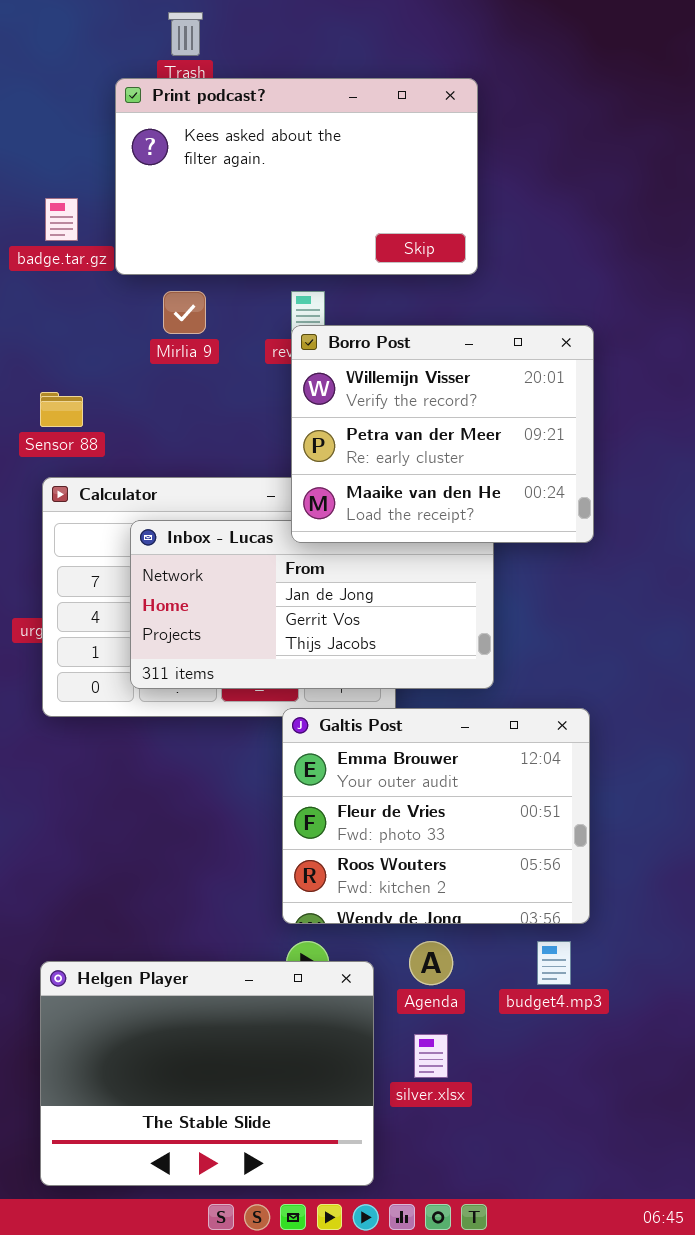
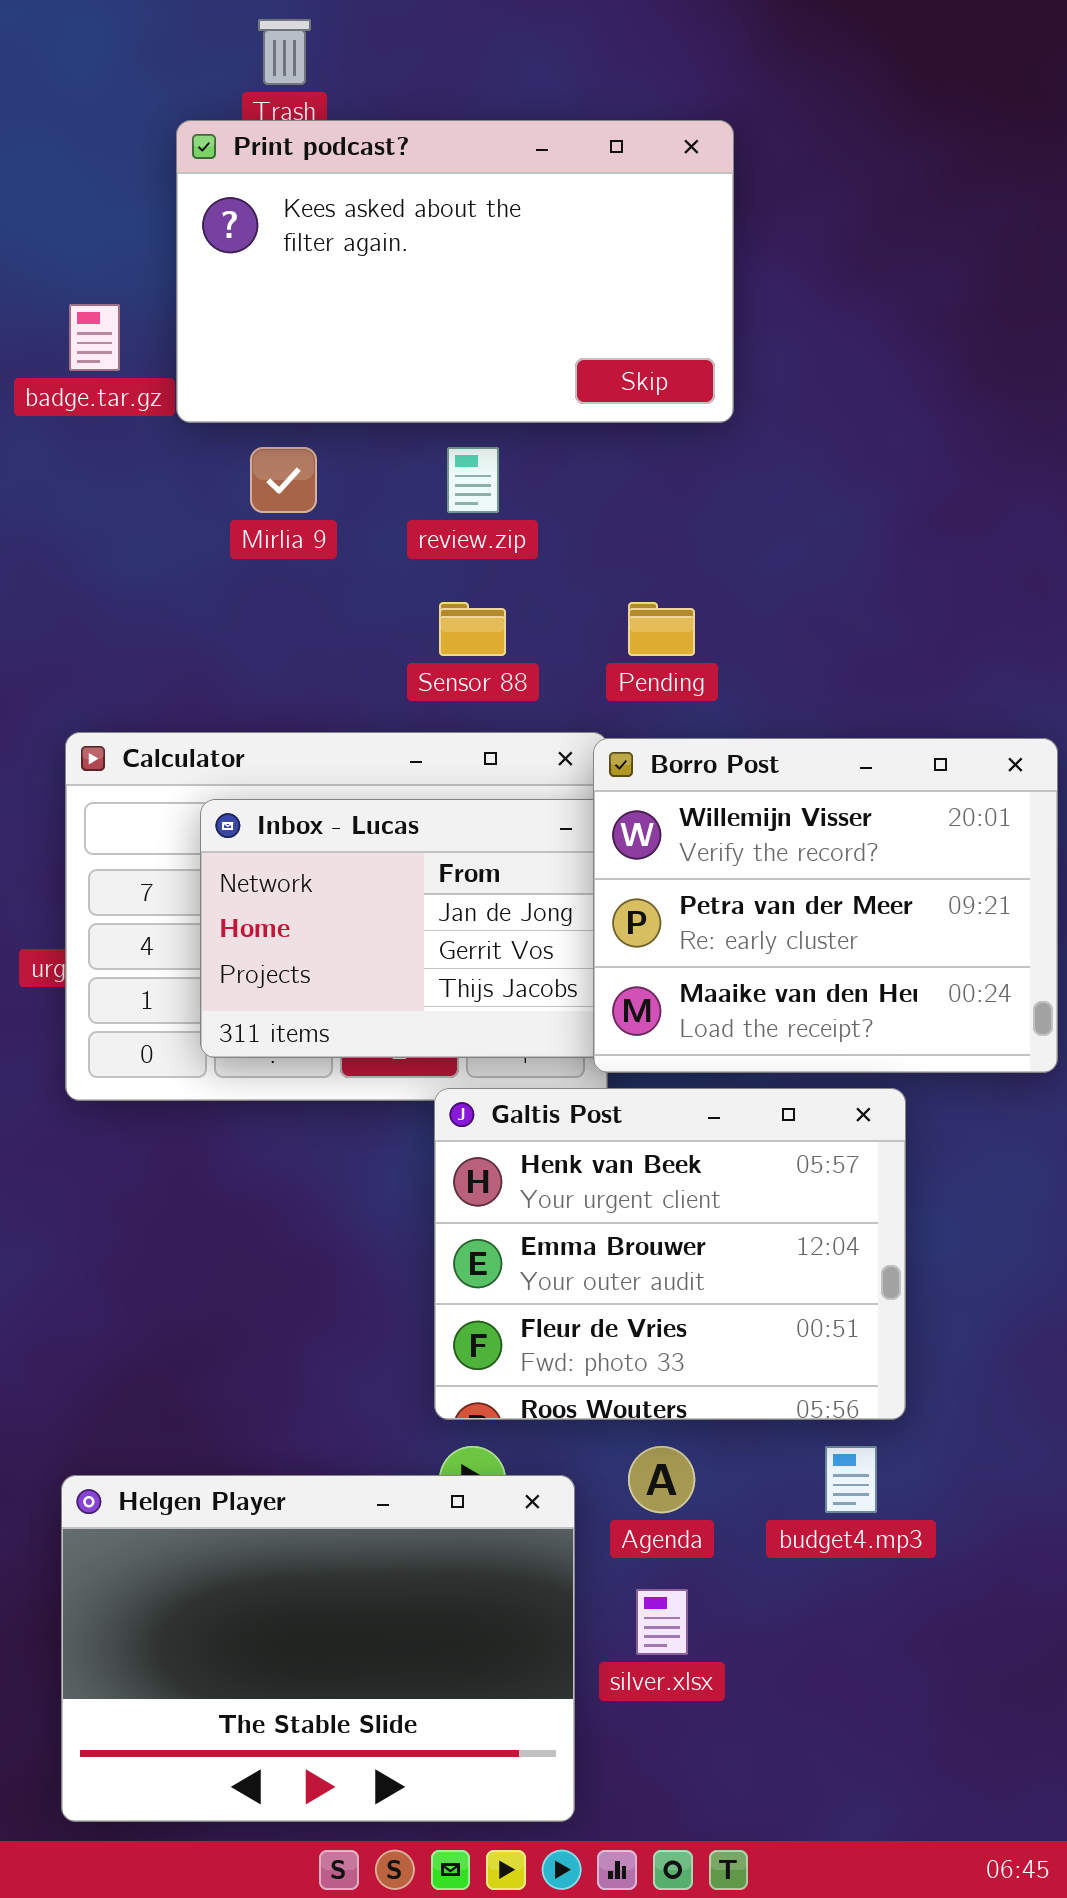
Borro Post: [291,325,594,543] -> [593,738,1058,1073], moved
Sensor 88: [40,392,83,427] -> [439,602,506,656], moved
Galtis Post: [282,708,590,924] -> [434,1088,906,1420], scrolled up 1 row

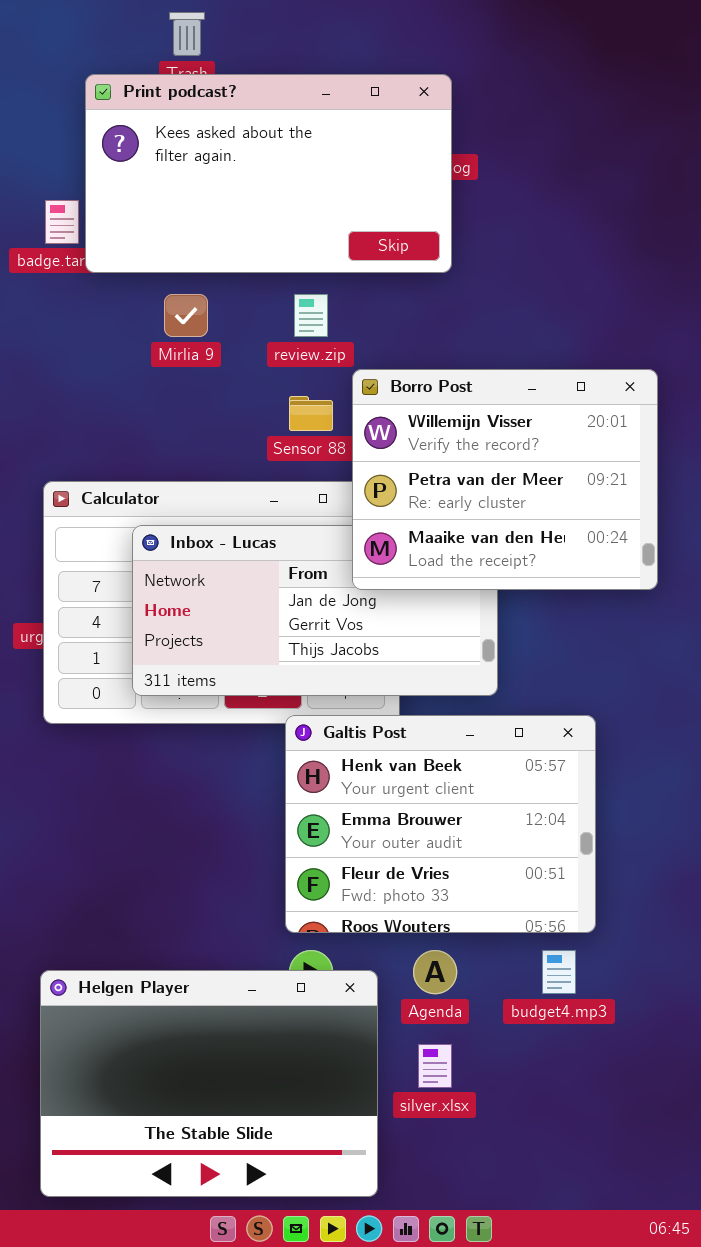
Print podcast?: [176,120,734,423] -> [85,74,452,273], moved
Borro Post: [593,738,1058,1073] -> [352,369,658,590], moved

